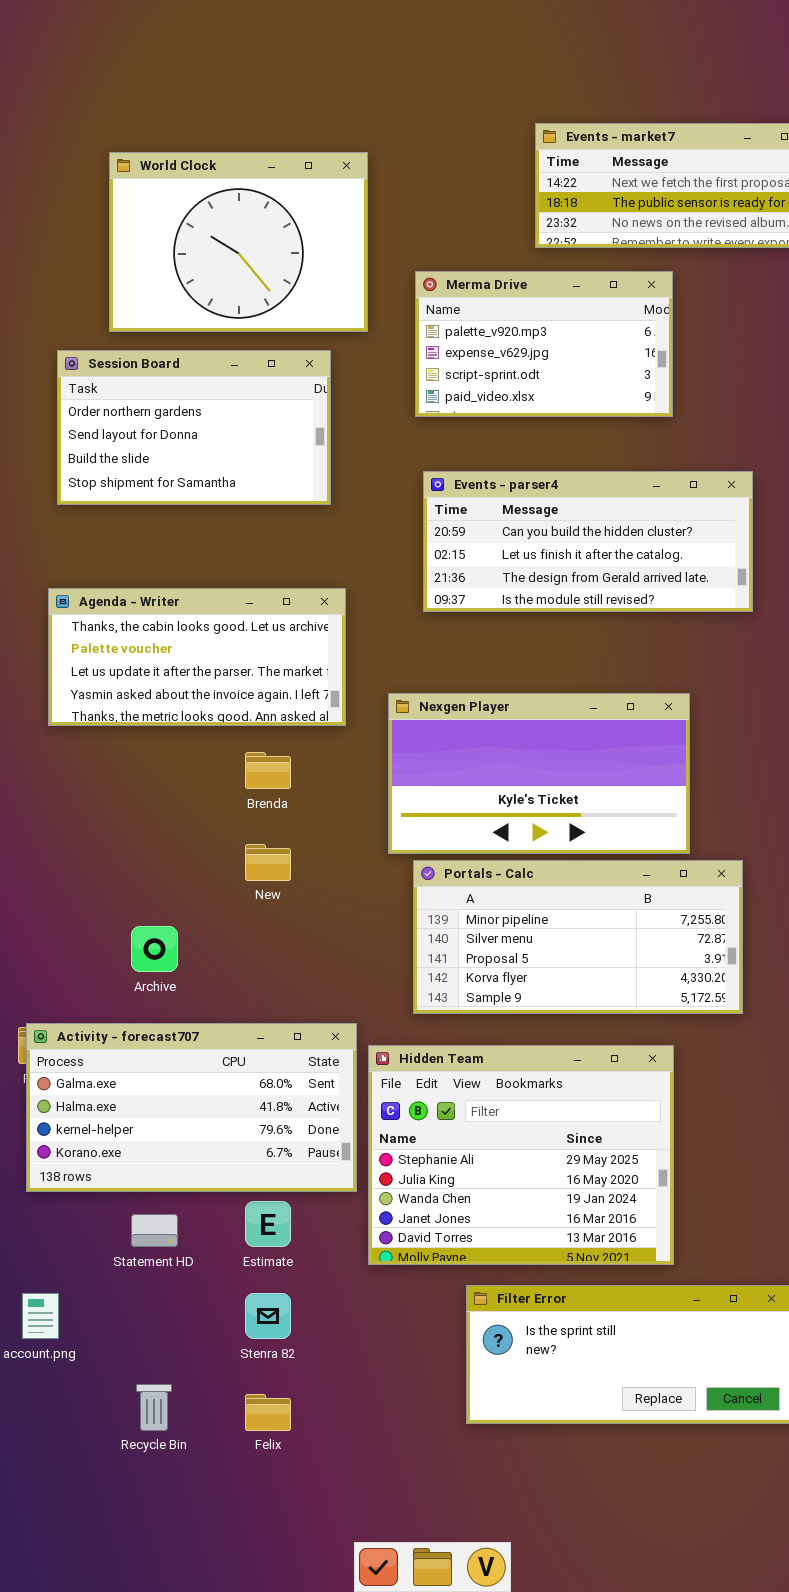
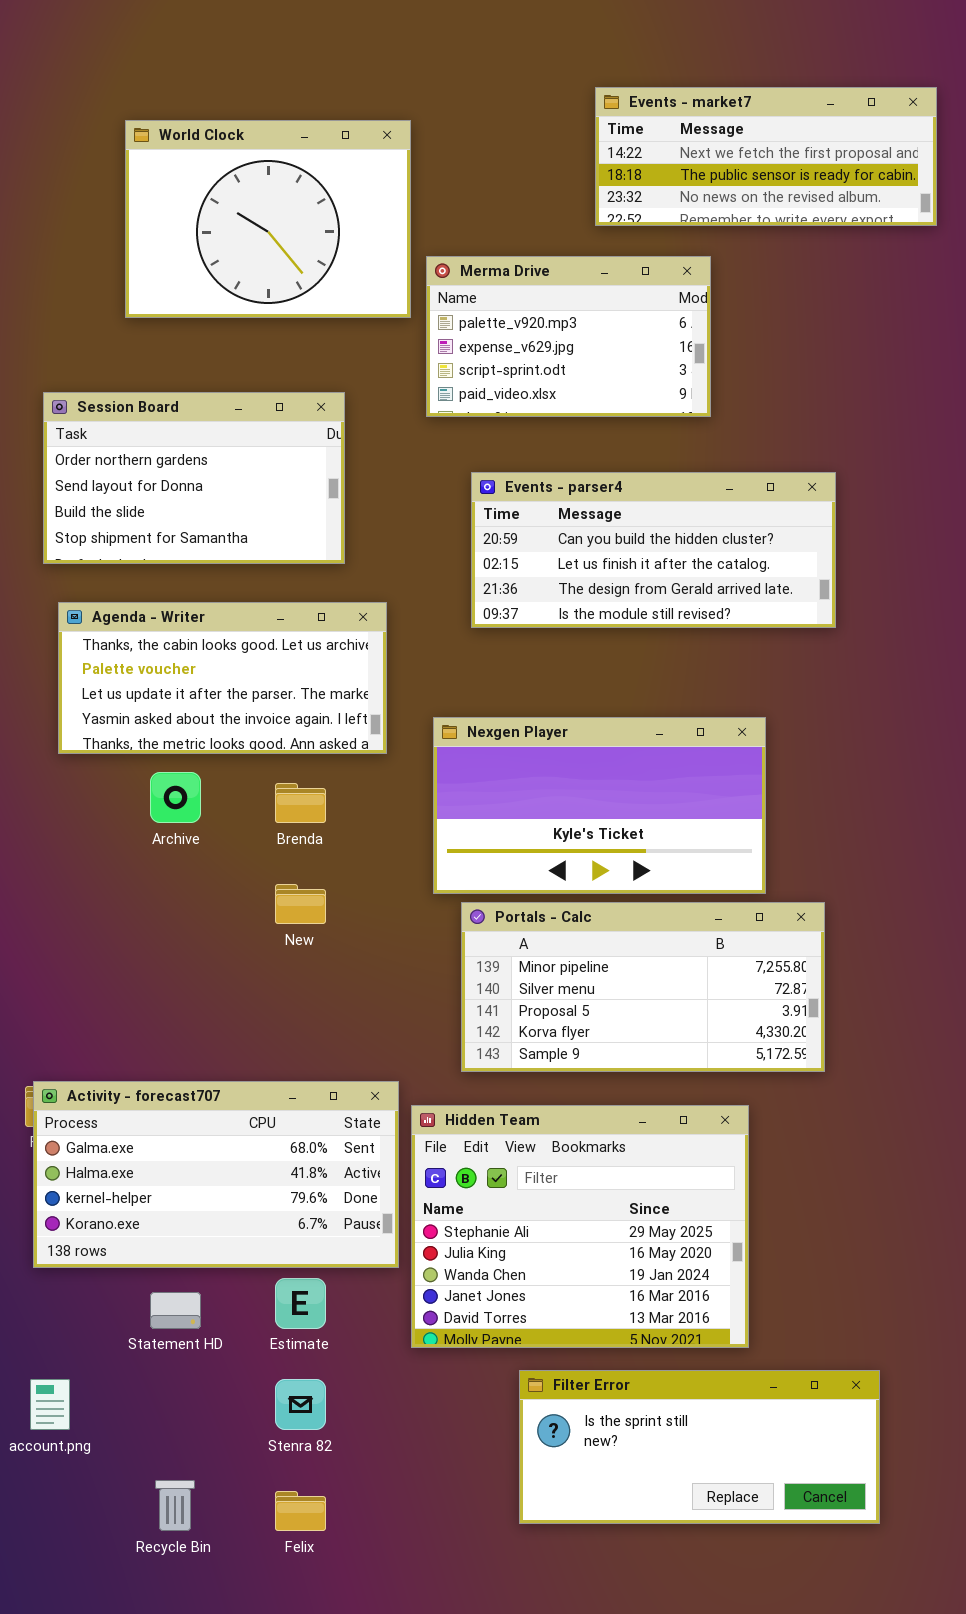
Merma Drive: [415,271,673,417] -> [426,256,711,417], moved
Session Board: [57,350,331,505] -> [43,392,345,564], moved
Archive: [131,926,178,972] -> [150,772,201,823], moved

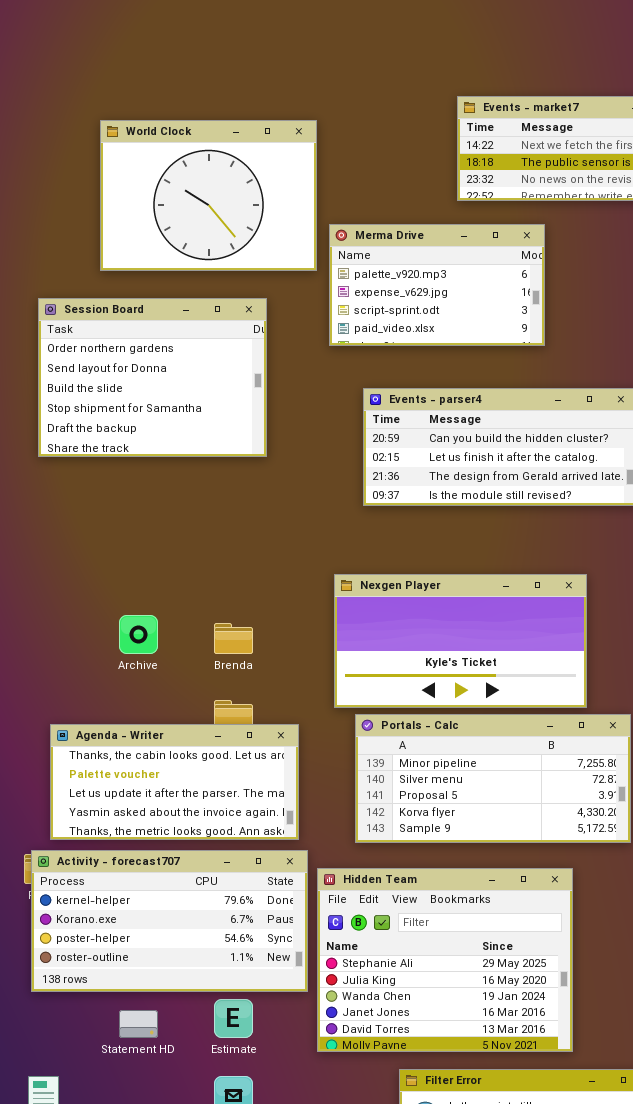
Session Board: [43,392,345,564] -> [38,298,267,457], resized
Agenda - Writer: [58,602,387,754] -> [50,724,299,840], moved
Activity - forecast707: [33,1081,399,1268] -> [31,850,308,992], scrolled down 2 rows

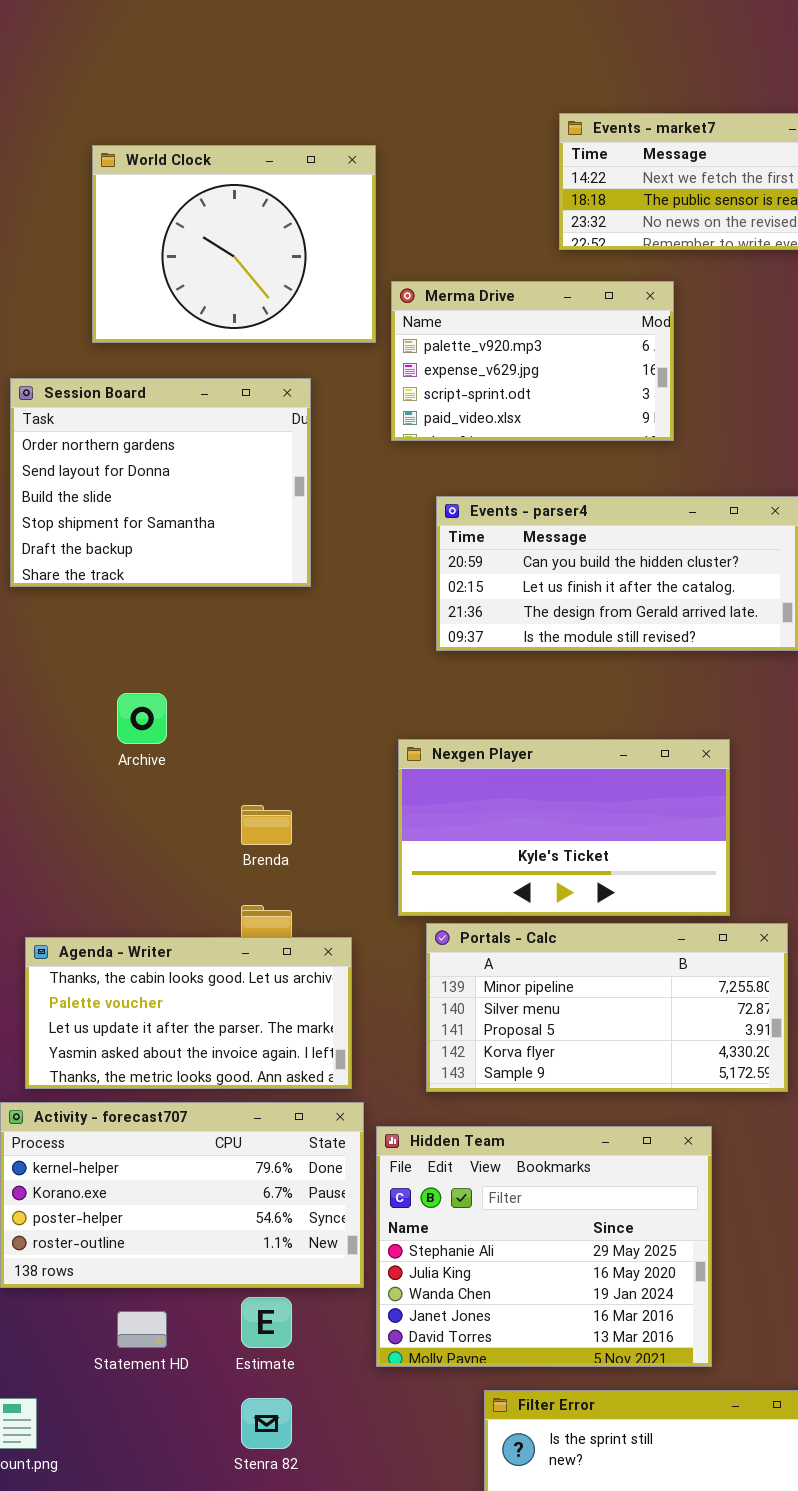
Archive: [119,615,158,654] -> [117,693,167,744], moved

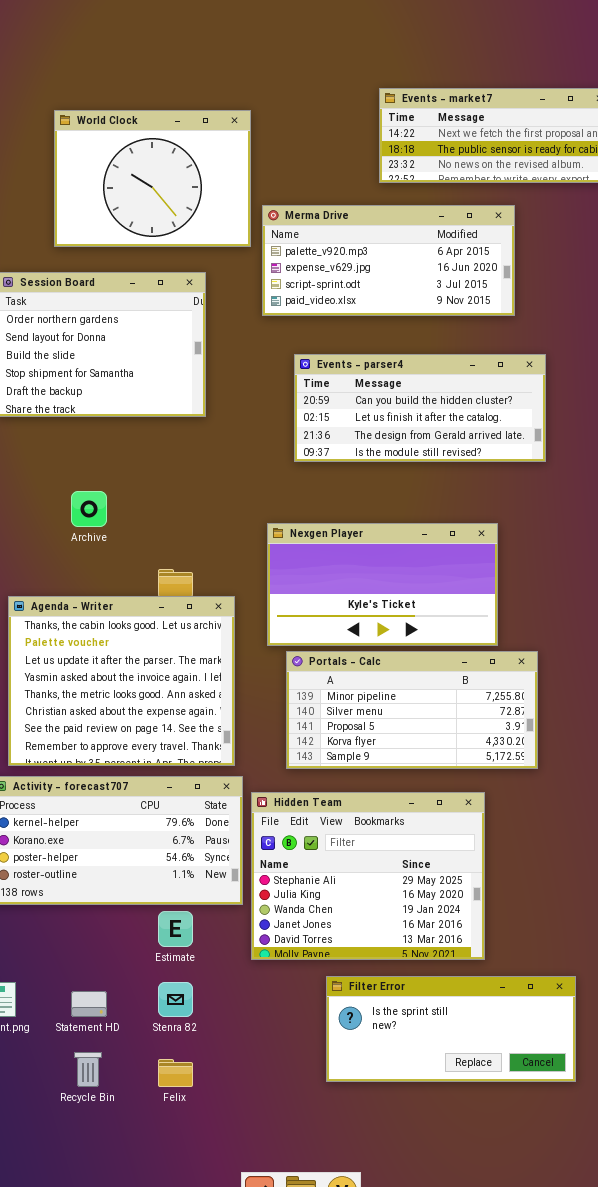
Merma Drive: [391,281,674,441] -> [262,205,515,316], resized
Agenda - Writer: [25,937,352,1089] -> [8,596,235,766], resized
Statement HD: [117,1311,167,1348] -> [71,991,107,1017], moved

